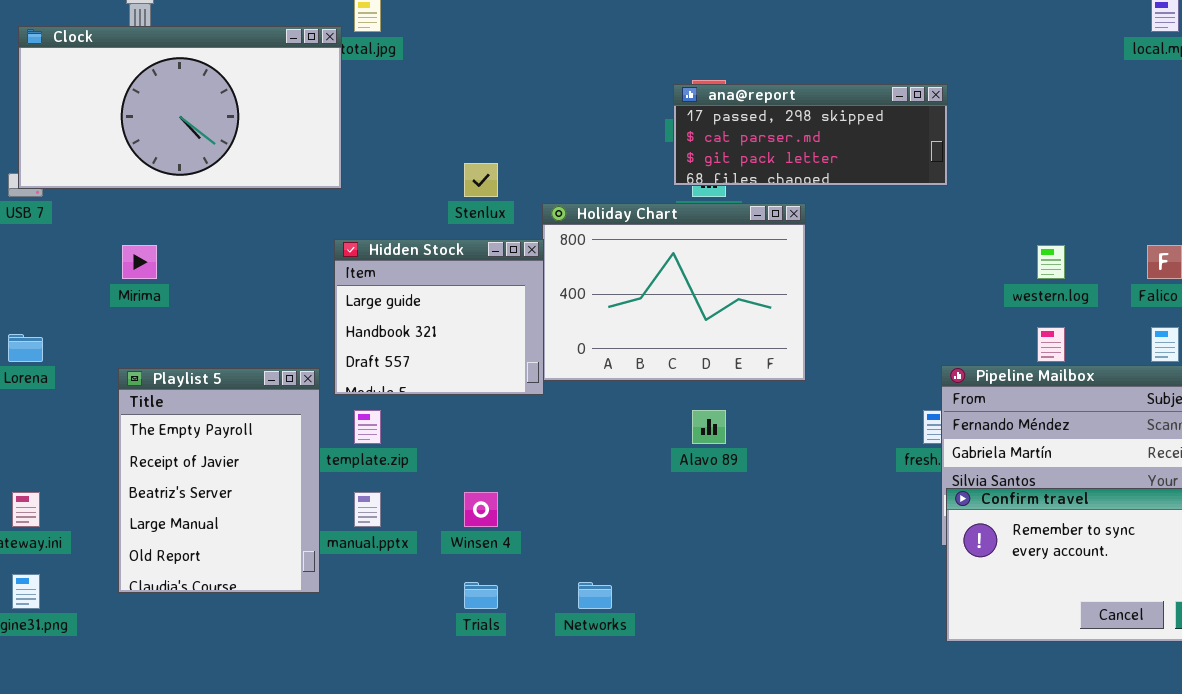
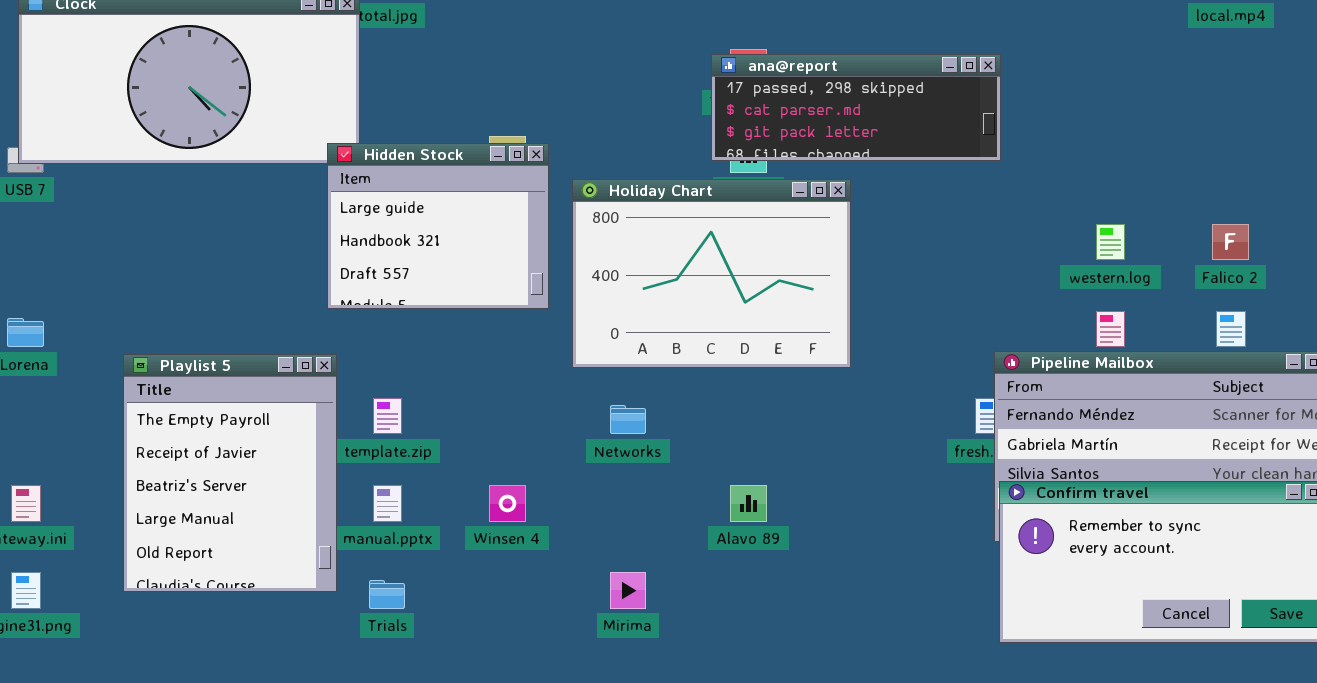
Hidden Stock: [334,239,544,395] -> [327,143,549,309], moved
Mirima: [122,245,157,279] -> [610,572,646,609], moved
Alavo 89: [692,410,726,444] -> [730,485,767,522], moved
Trials: [464,582,498,609] -> [369,580,405,609], moved
Networks: [578,582,612,609] -> [610,405,646,434], moved

